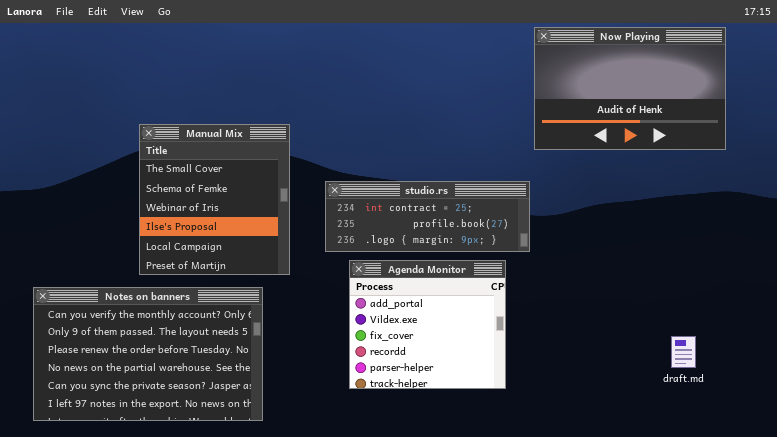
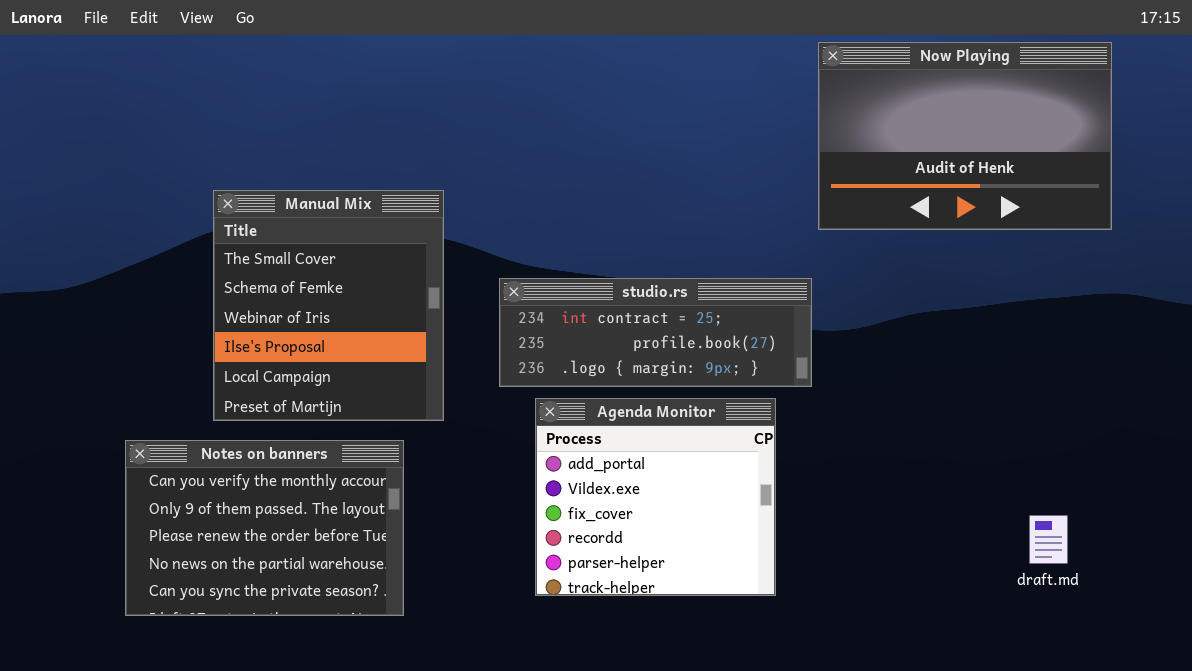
Notes on banners: [33,287,263,421] -> [125,440,404,616], resized

